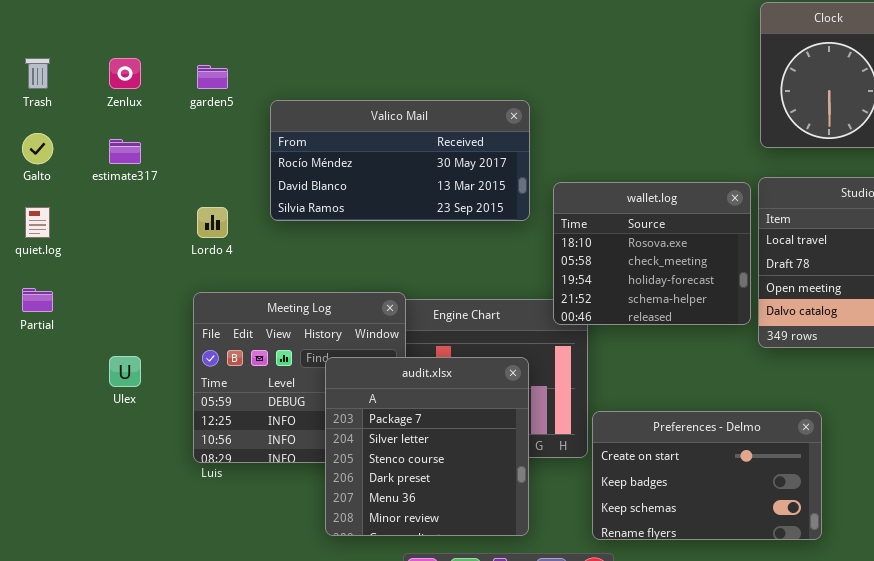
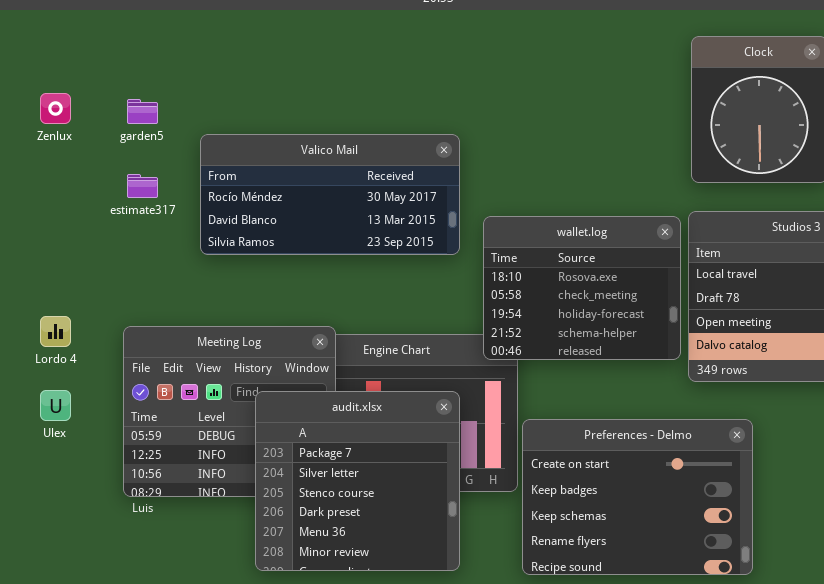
estimate317: [109,139,141,164] -> [127,174,158,198], moved
Lordo 4: [197,207,228,238] -> [40,316,71,347], moved
Preferences - Delmo: [592,411,822,540] -> [522,419,753,575], resized

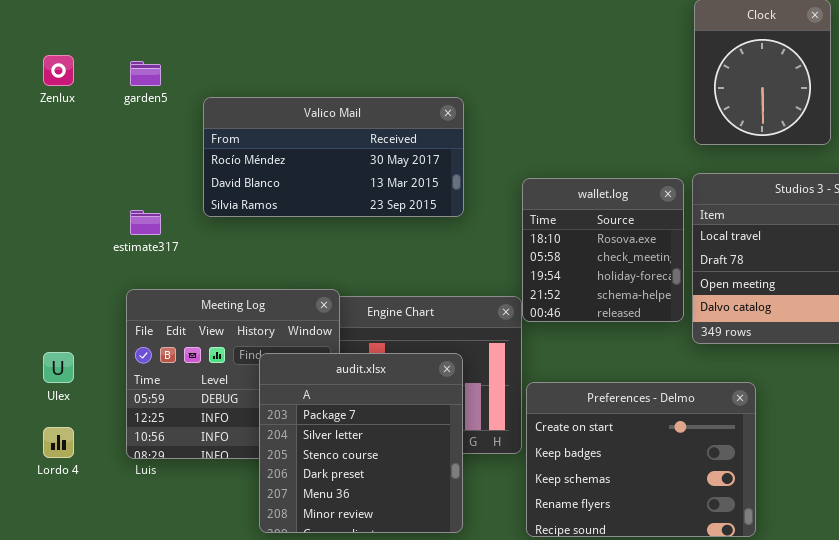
estimate317: [127,174,158,198] -> [130,210,161,235], moved
wallet.log: [483,216,681,360] -> [522,178,684,322], resized
Lordo 4: [40,316,71,347] -> [43,427,74,458], moved

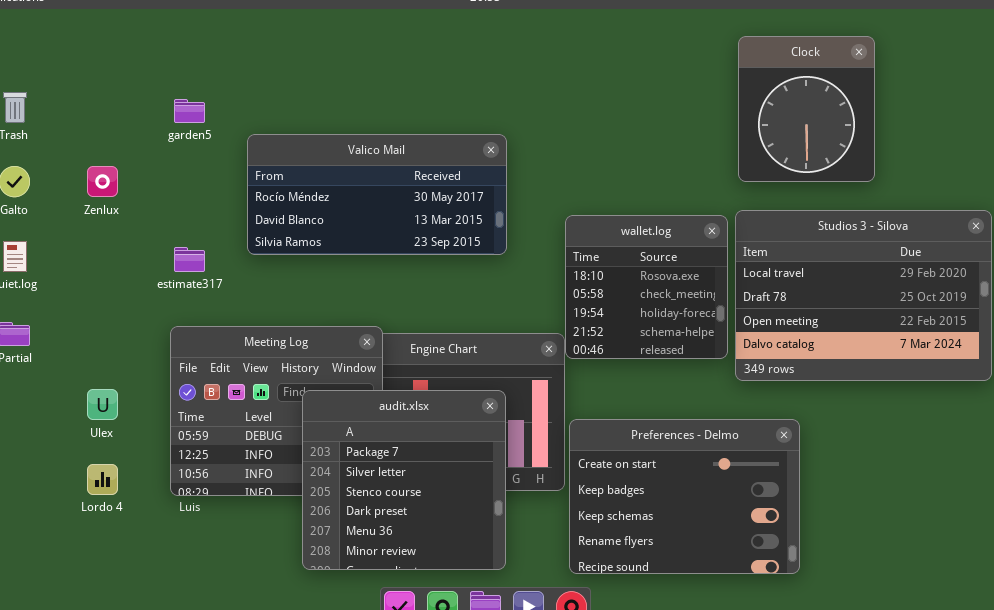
Zenlux: [43,55,74,86] -> [87,166,118,197], moved

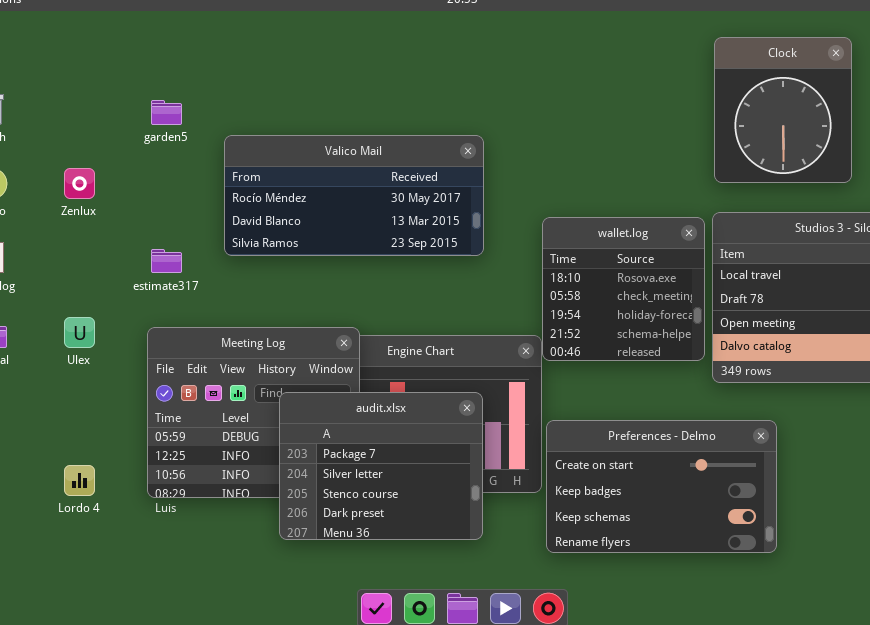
Ulex: [87,389,118,420] -> [64,317,95,348], moved
audit.xlsx: [302,390,506,570] -> [279,392,483,540], resized
Preferences - Delmo: [569,419,800,574] -> [546,420,777,553], resized

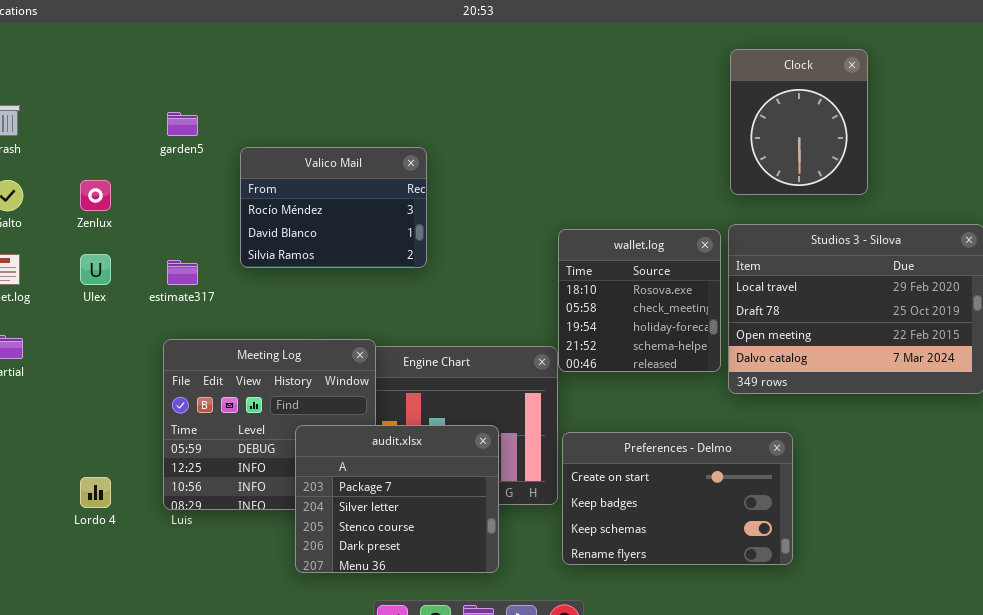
Valico Mail: [224,135,484,256] -> [240,147,427,268], resized
Ulex: [64,317,95,348] -> [80,254,111,285], moved
audit.xlsx: [279,392,483,540] -> [295,425,499,573], moved

